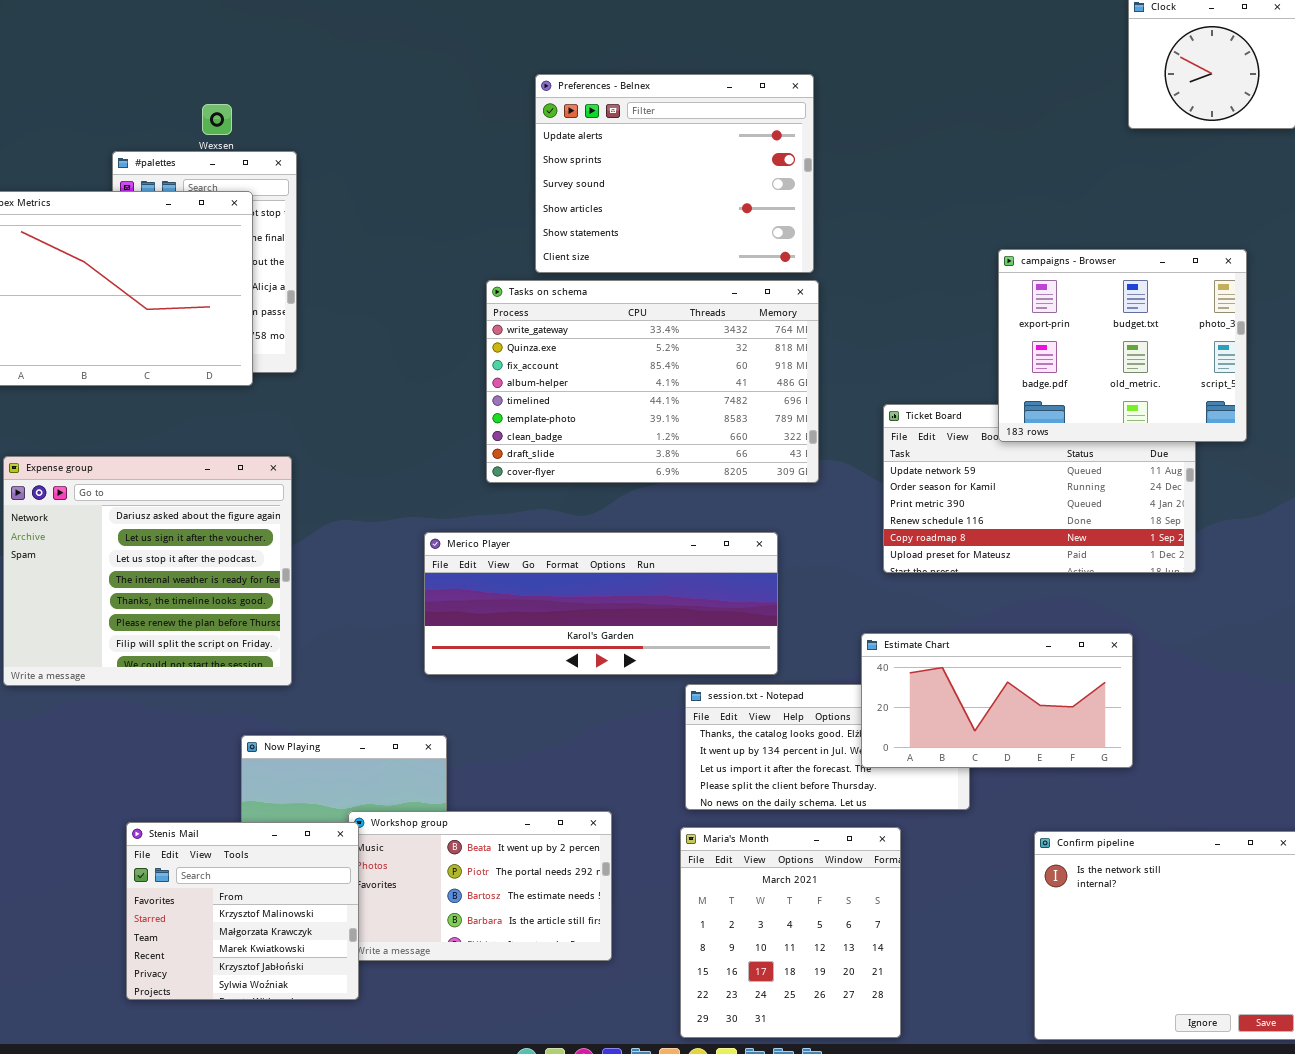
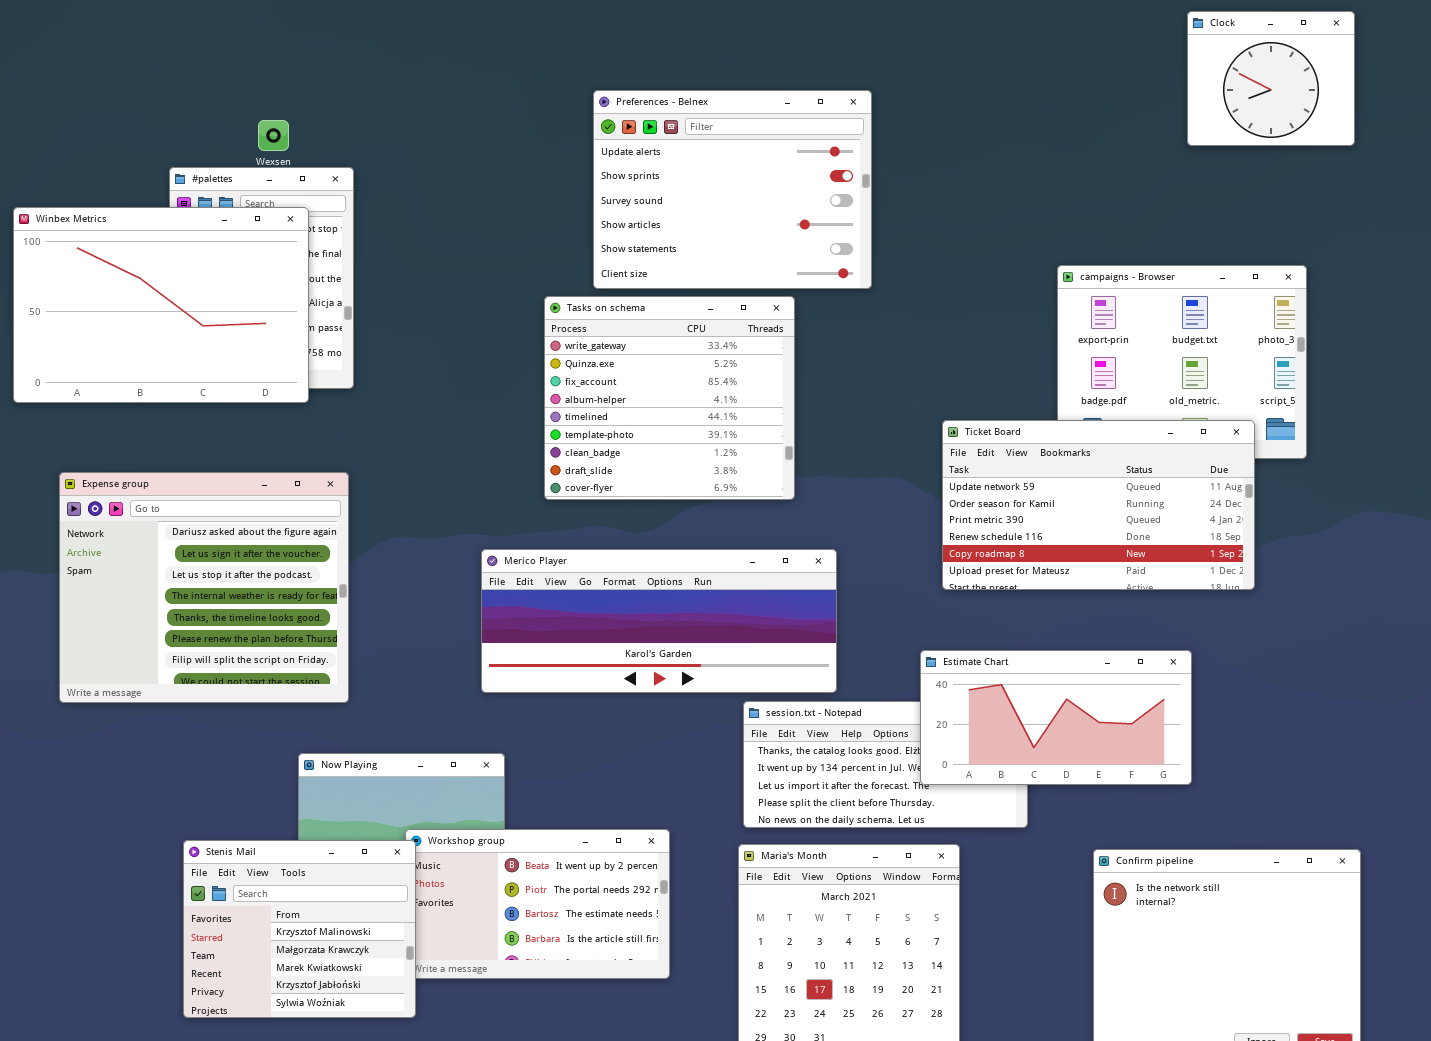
Tasks on schema: [486,280,819,483] -> [544,296,795,500], resized
Ticket Board: [883,404,1196,573] -> [942,420,1255,590], raised

